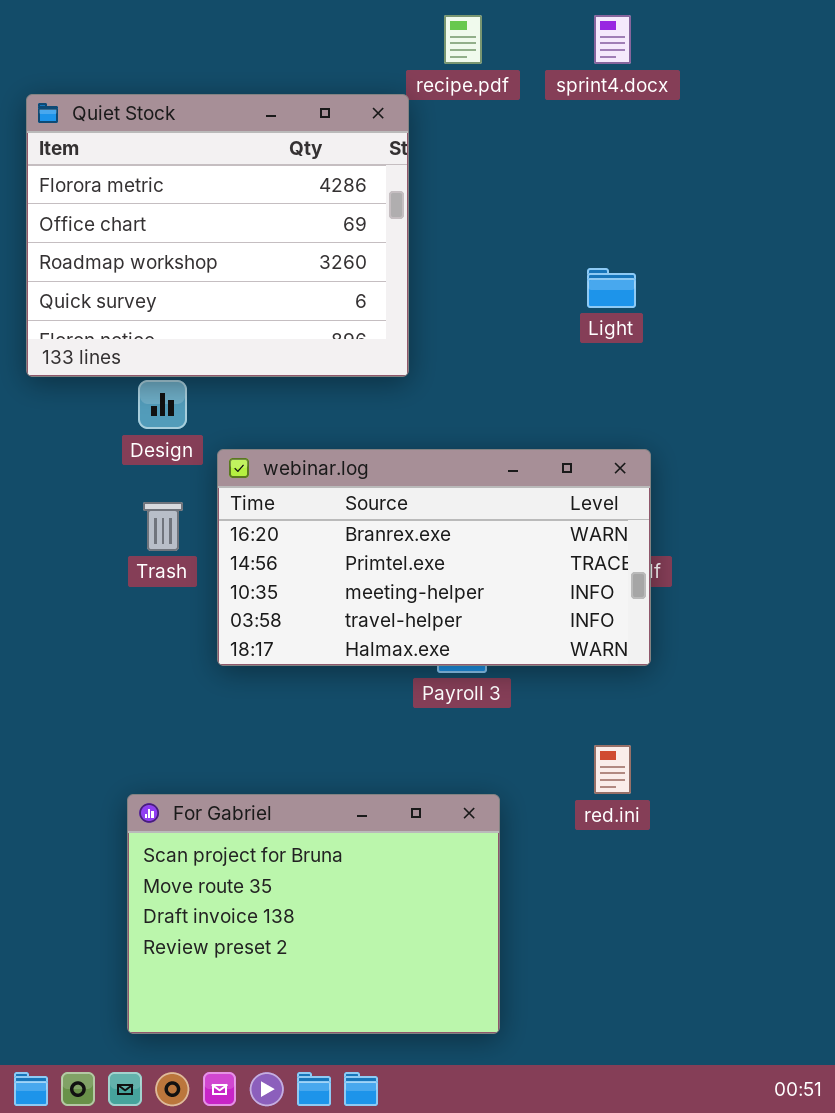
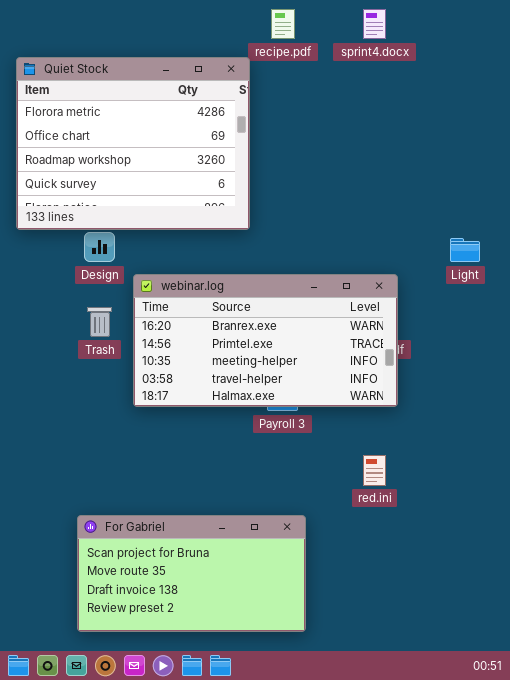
Light: [587,268,636,308] -> [450,238,480,262], moved
For Gabriel: [127,794,500,1034] -> [77,515,306,632], resized

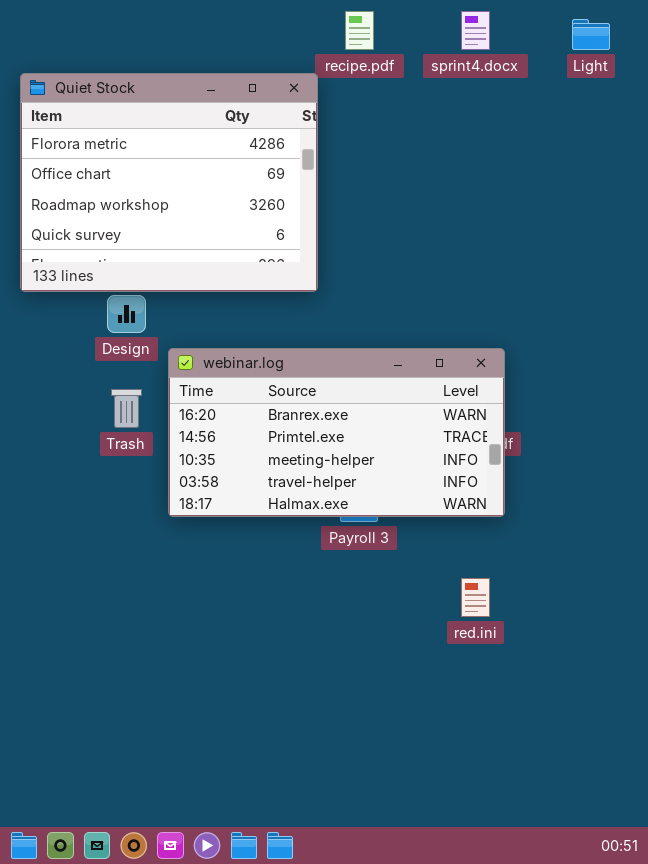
Light: [450,238,480,262] -> [572,19,610,50], moved
For Gabriel: [77,515,306,632] -> none, closed

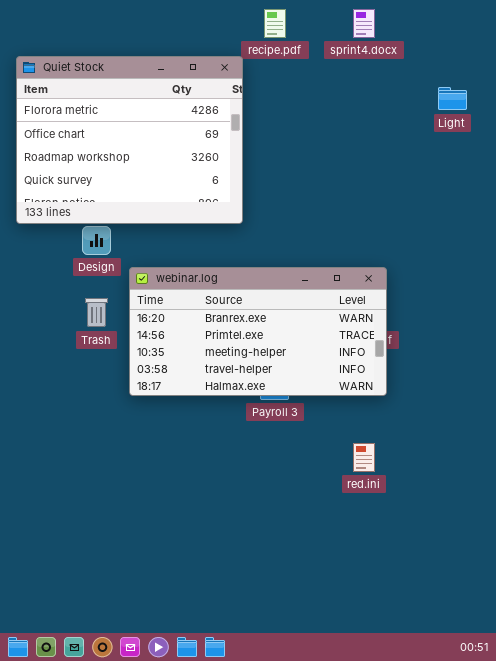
Light: [572,19,610,50] -> [438,87,467,110], moved

